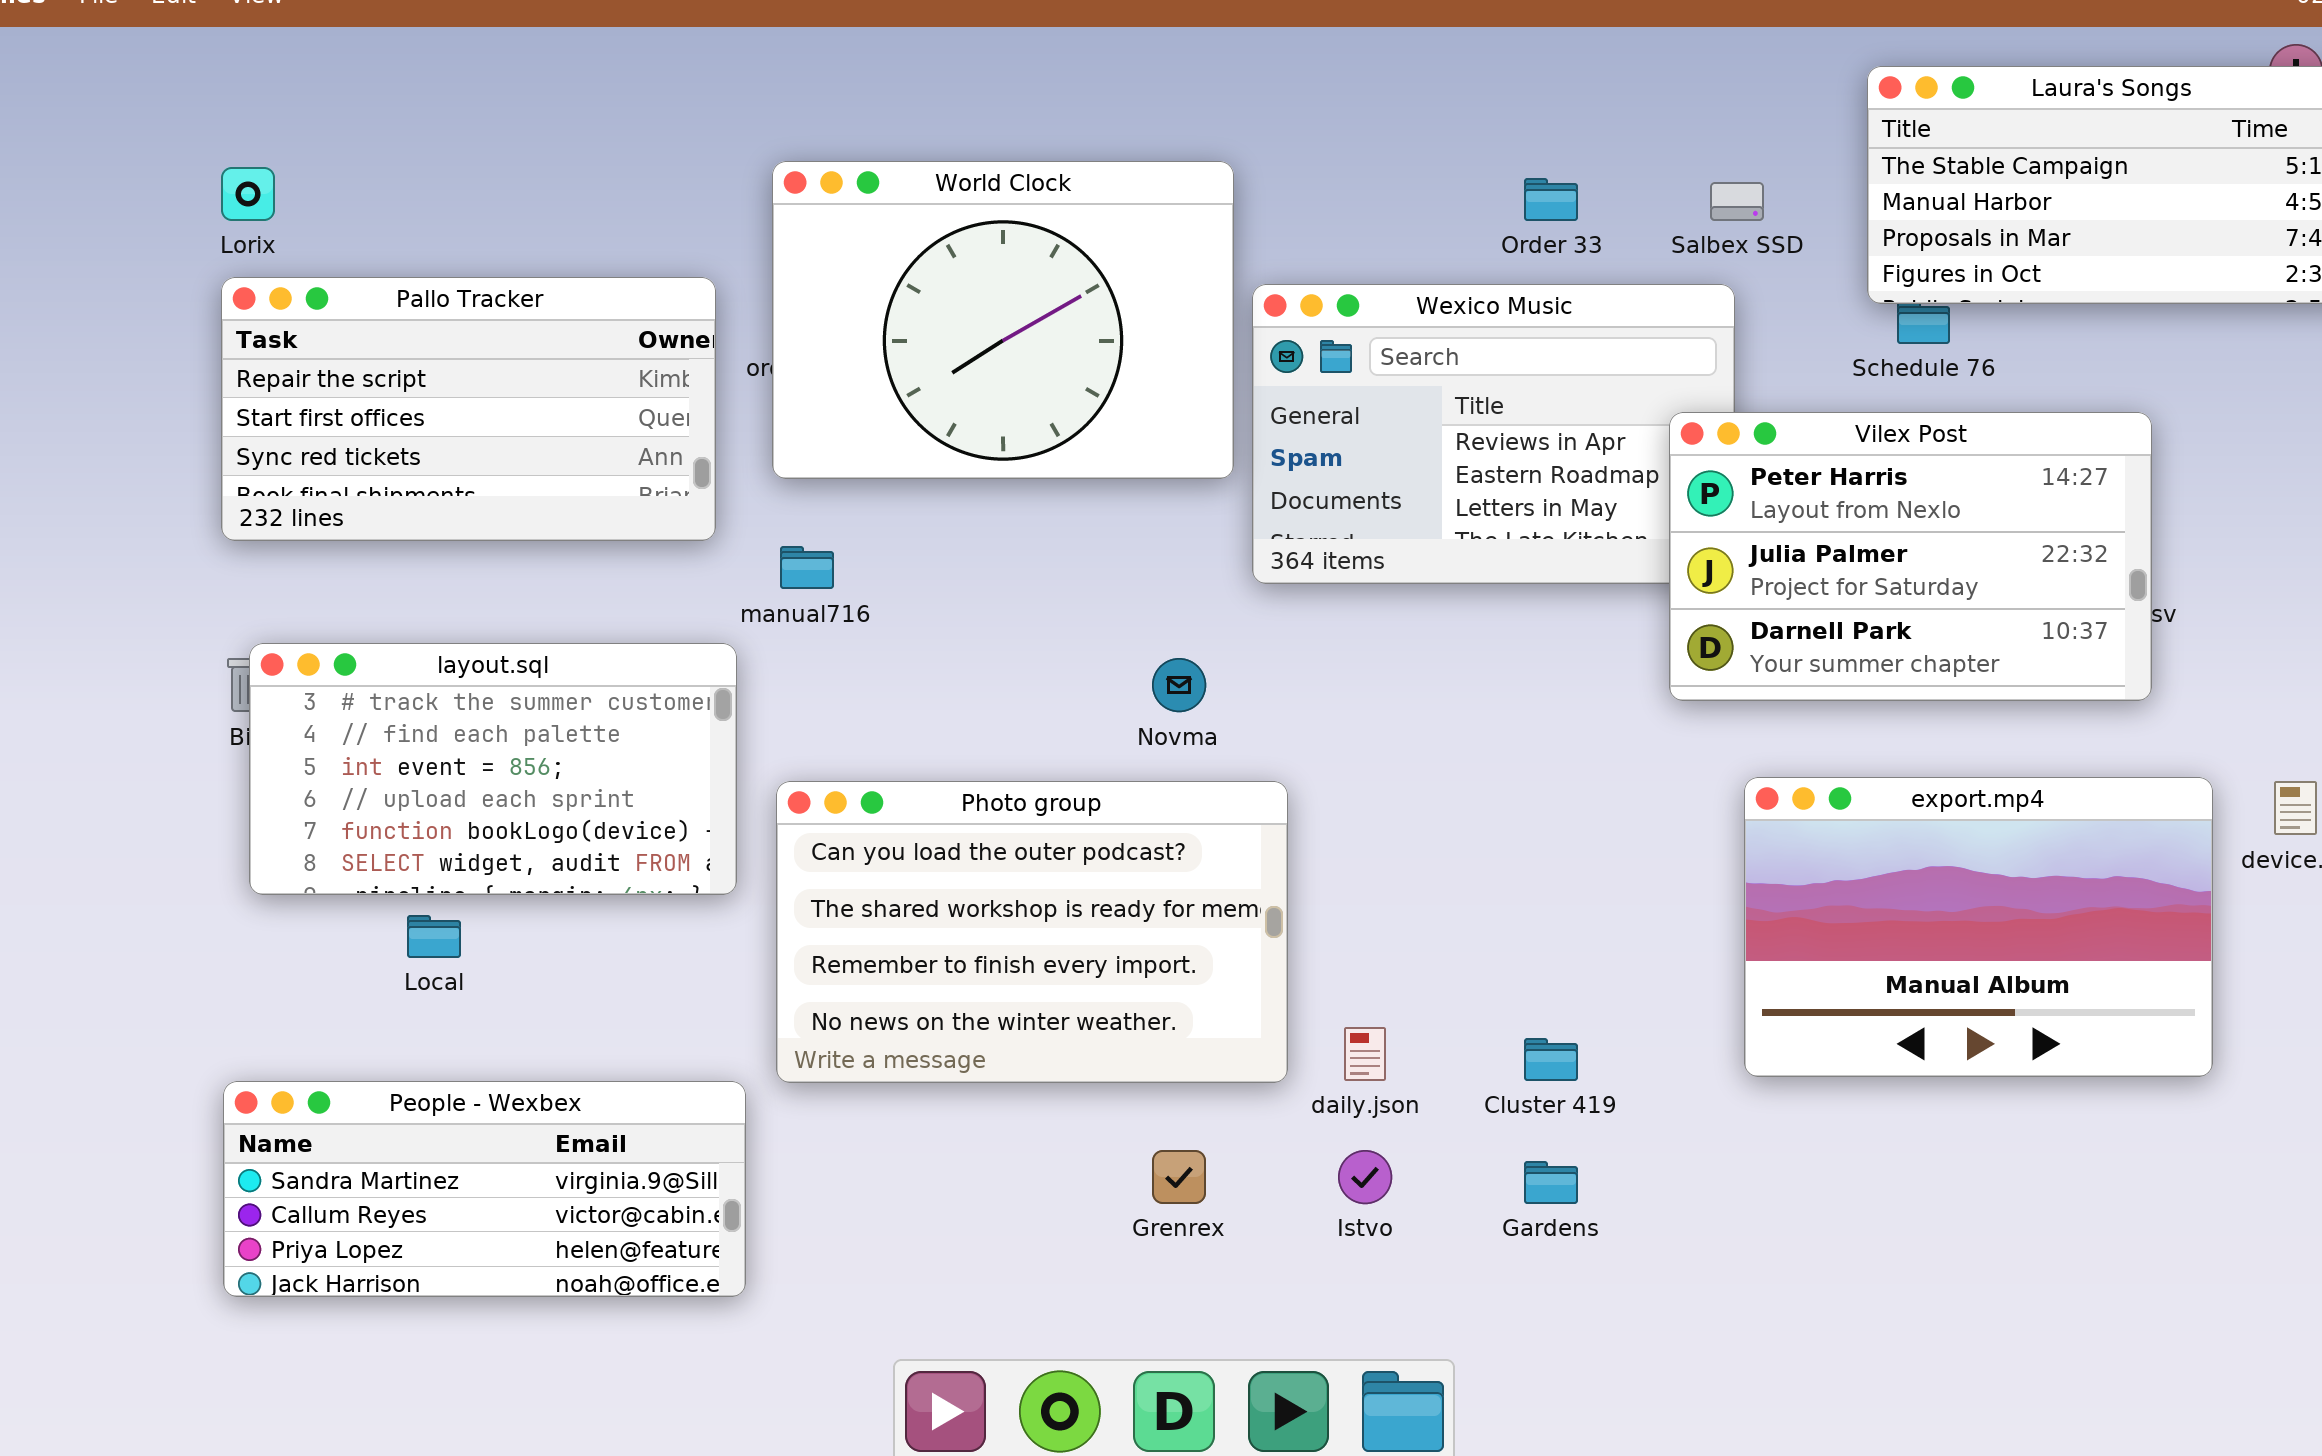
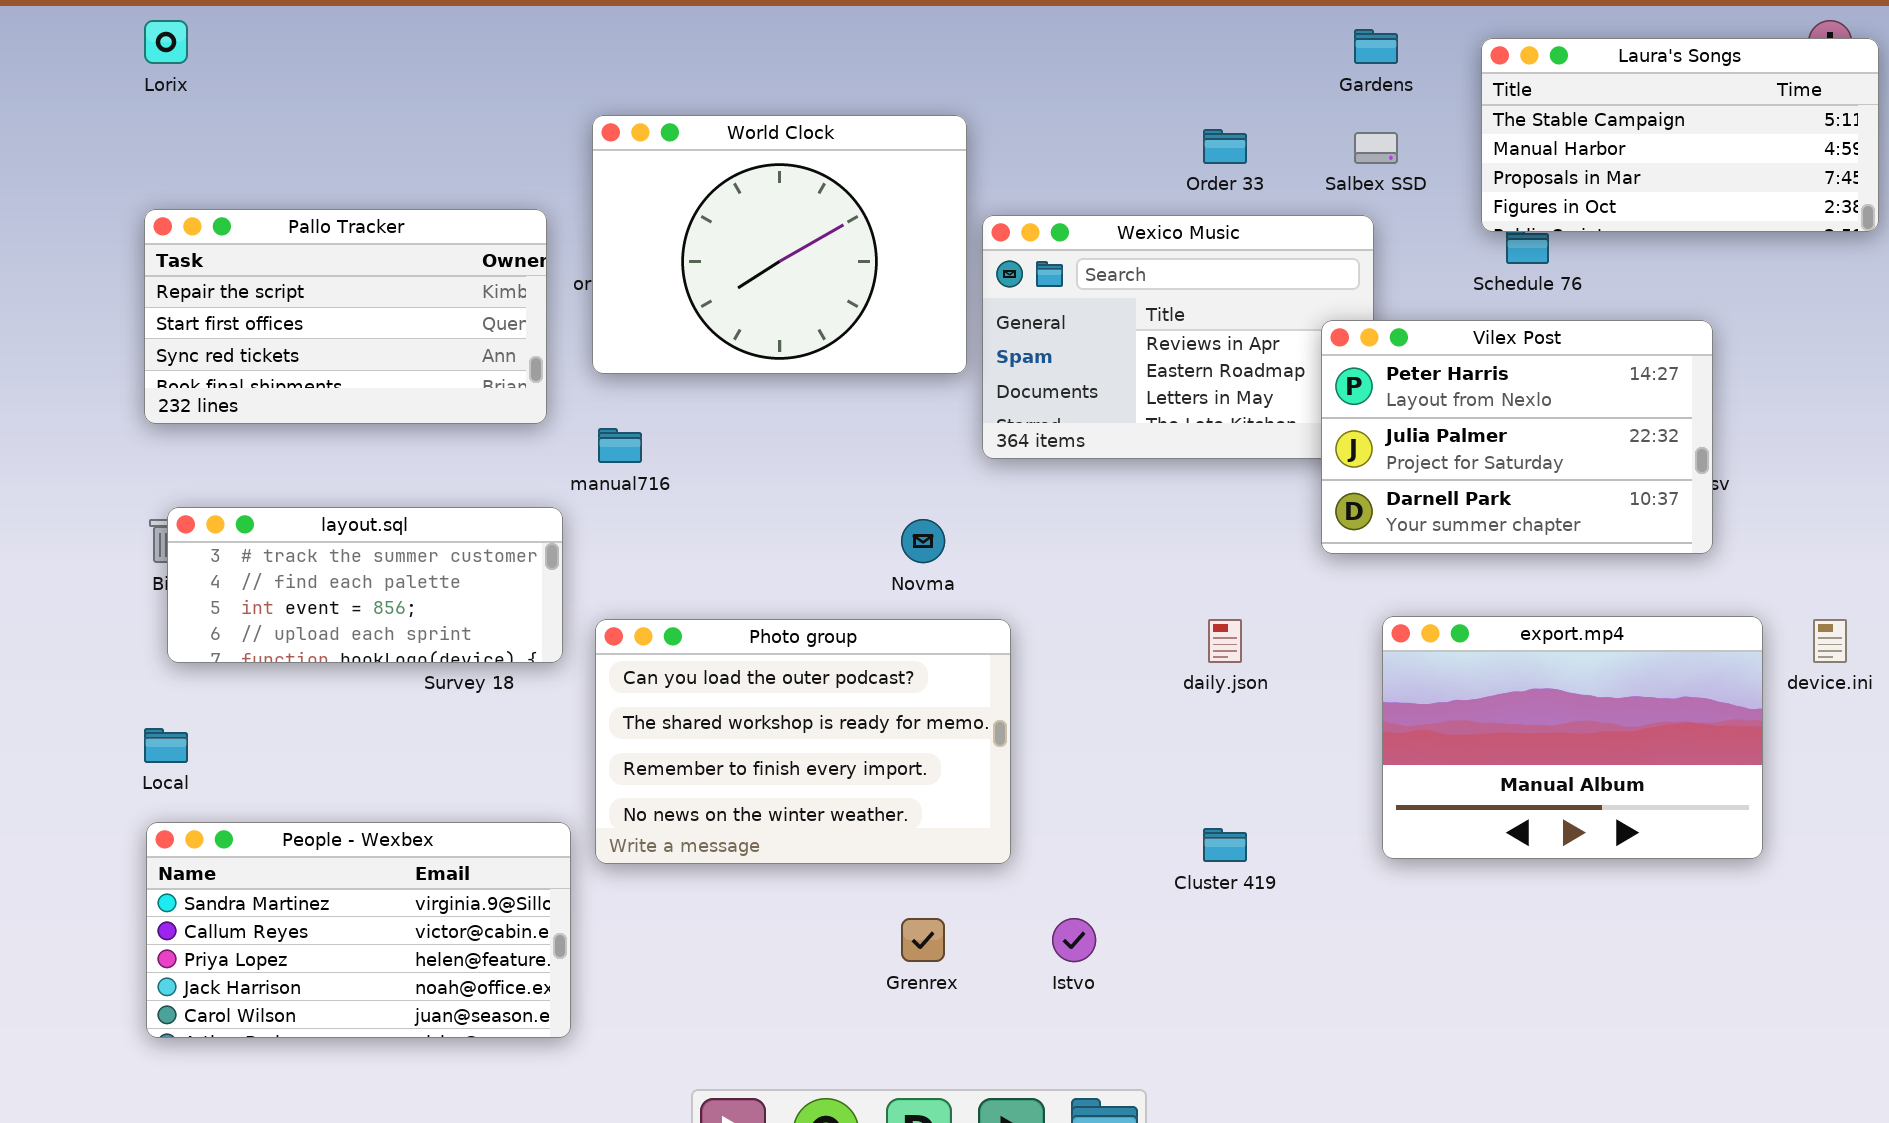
Lorix: [221,167,275,221] -> [144,20,188,64], moved
layout.sql: [249,643,737,895] -> [167,507,563,663], resized
Local: [407,915,461,958] -> [144,728,188,763], moved
daily.json: [1344,1027,1386,1081] -> [1208,619,1242,663], moved
People - Wexbex: [223,1081,746,1297] -> [146,822,571,1038], resized
Gardens: [1524,1161,1578,1204] -> [1354,29,1398,64], moved

